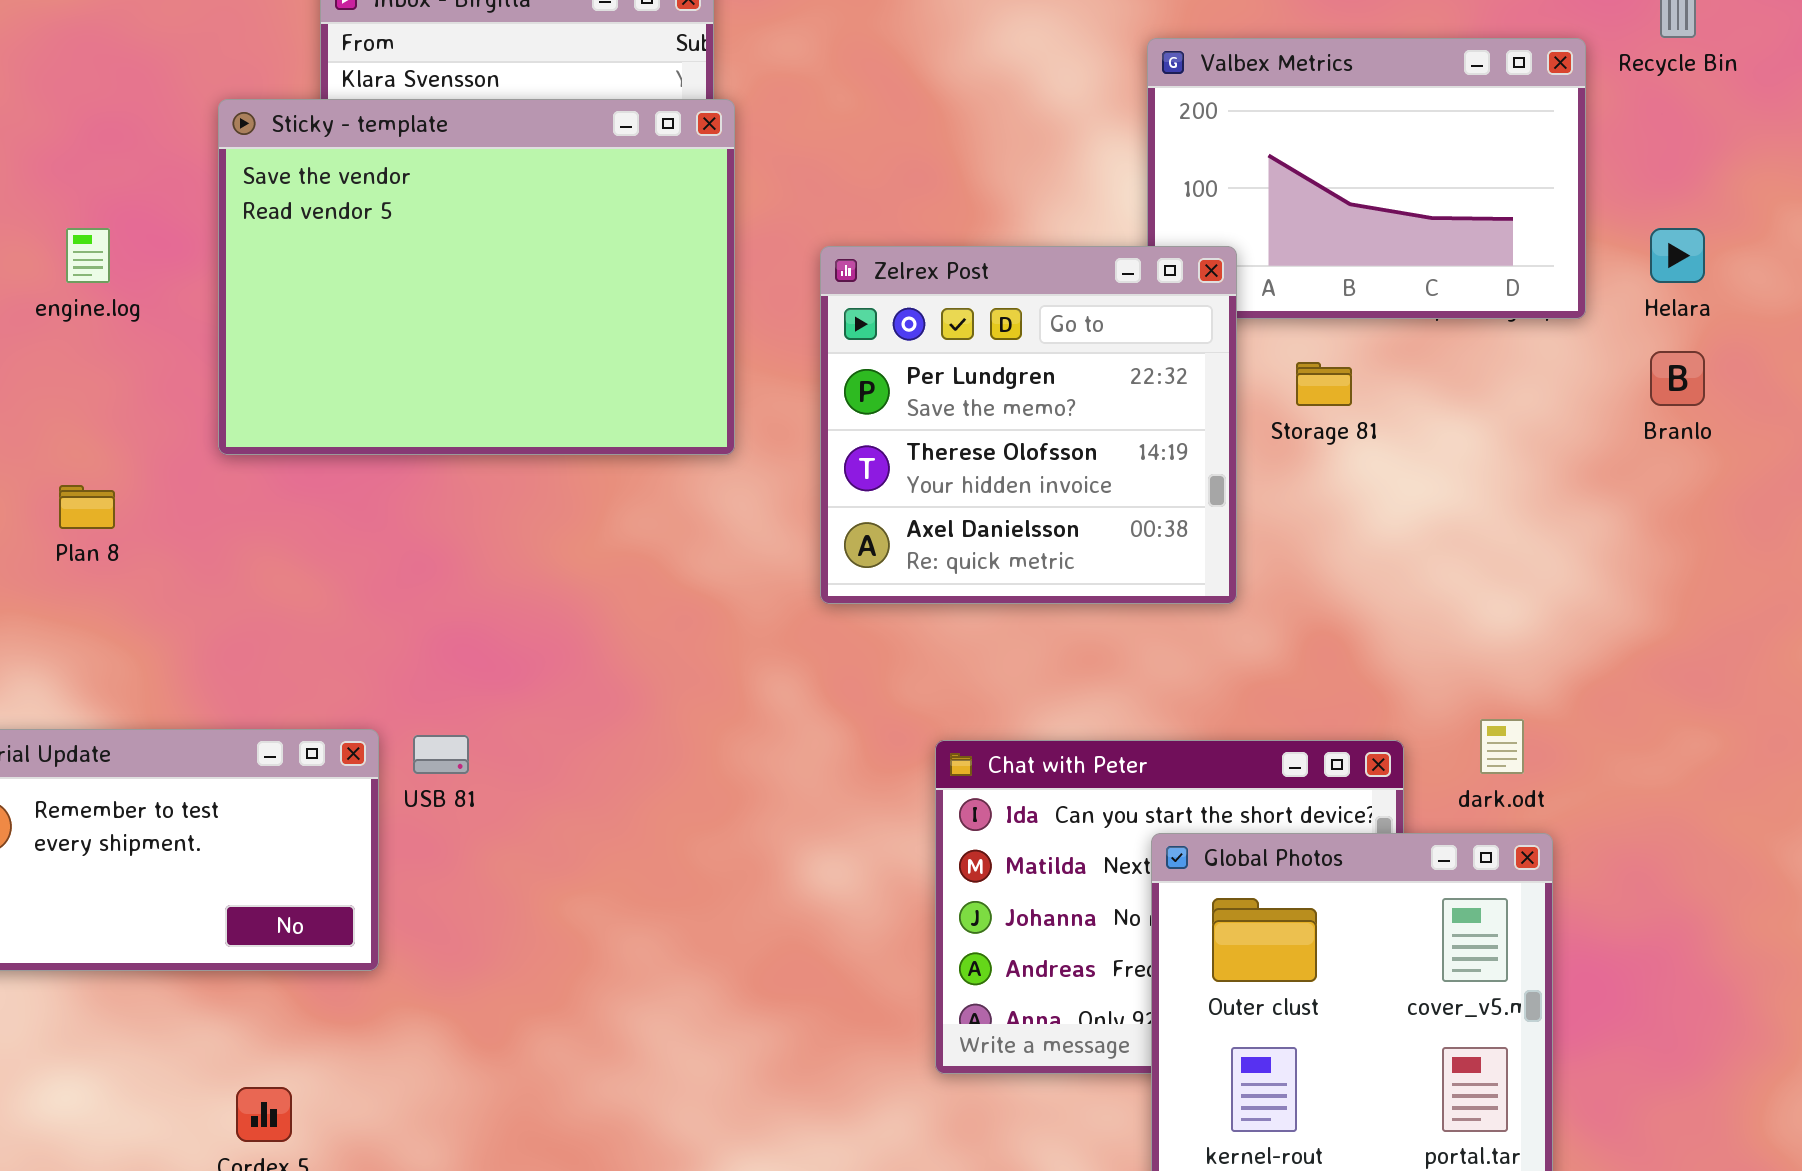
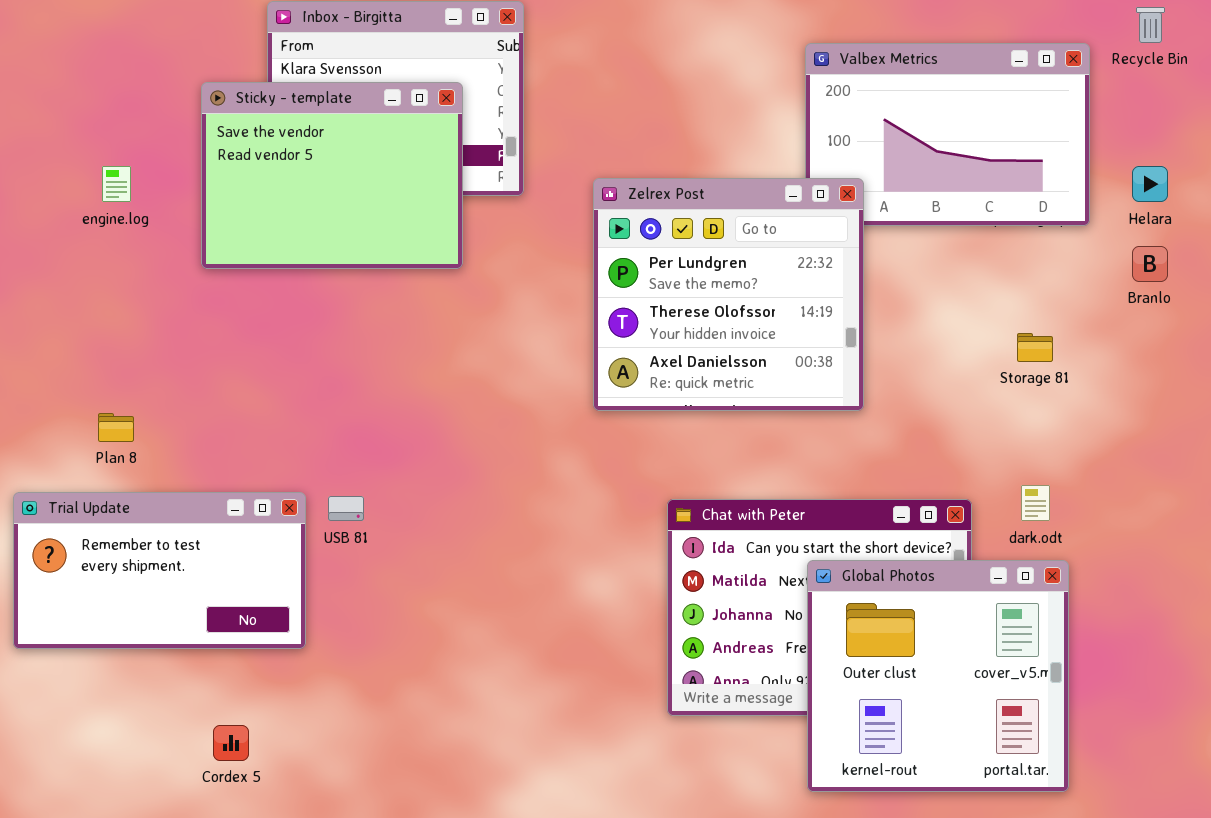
Sticky - template: [218,99,735,455] -> [201,82,463,269], resized
Storage 81: [1296,362,1352,406] -> [1017,333,1053,362], moved
Plan 8: [59,485,115,529] -> [98,413,134,442], moved

